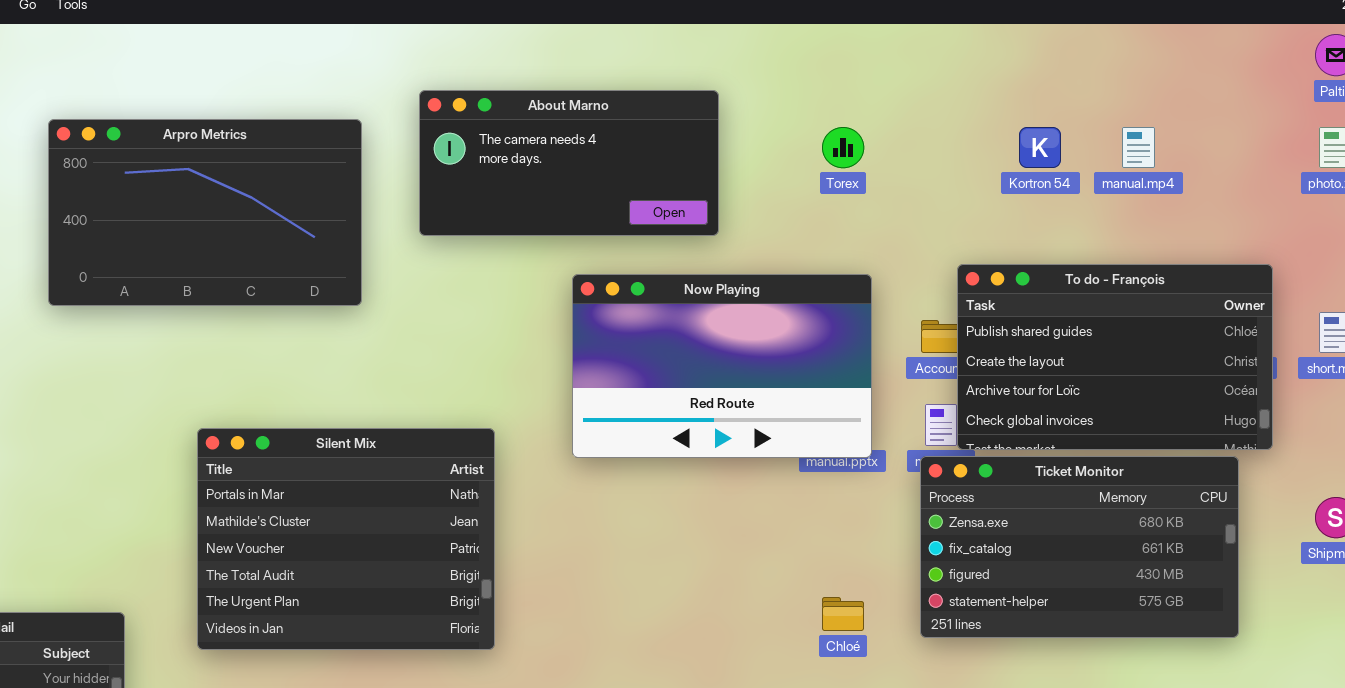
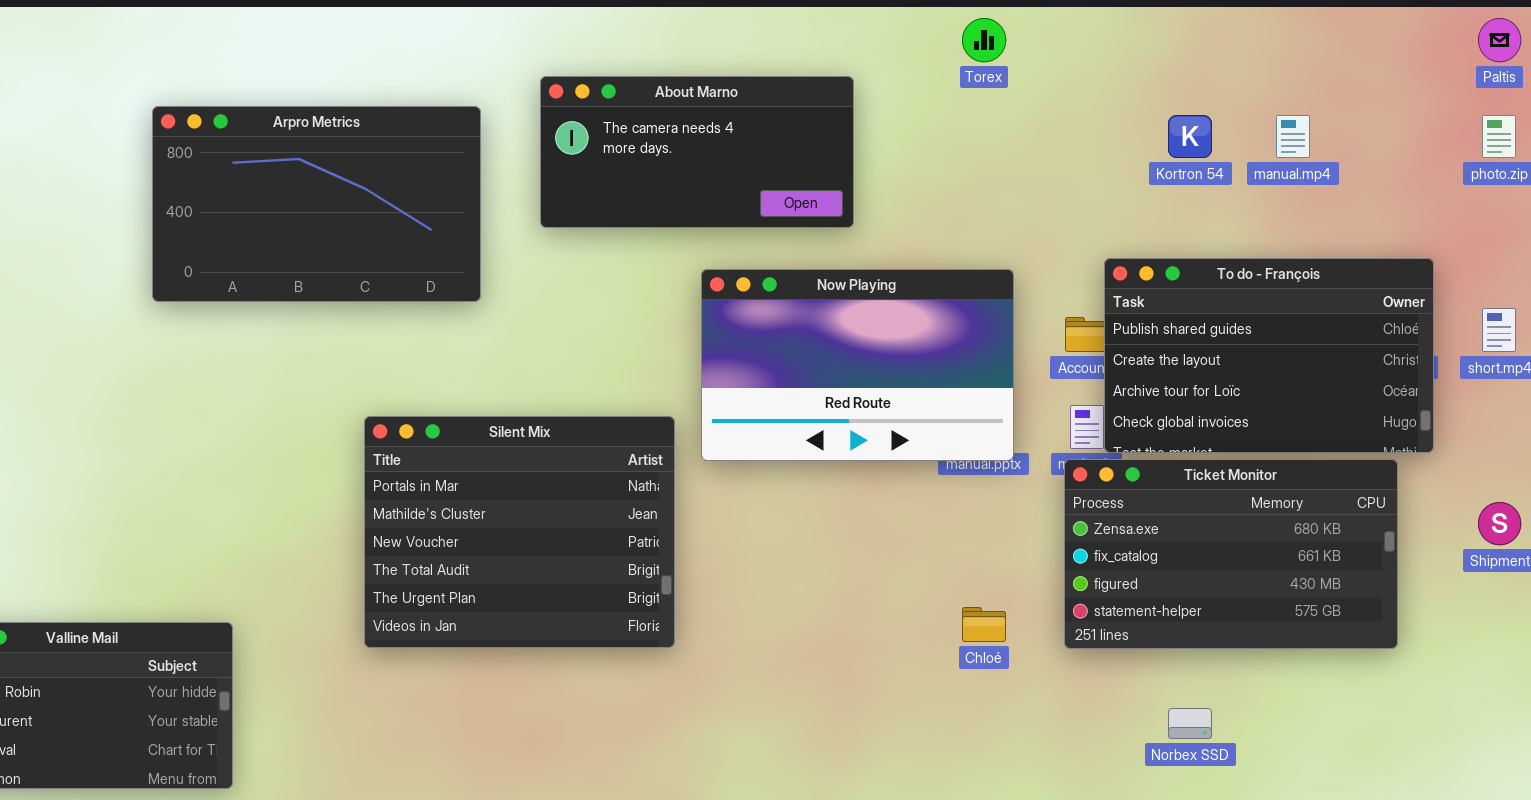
Torex: [822,127,864,168] -> [962,18,1006,62], moved
Silent Mix: [197,428,495,650] -> [364,416,675,648], moved

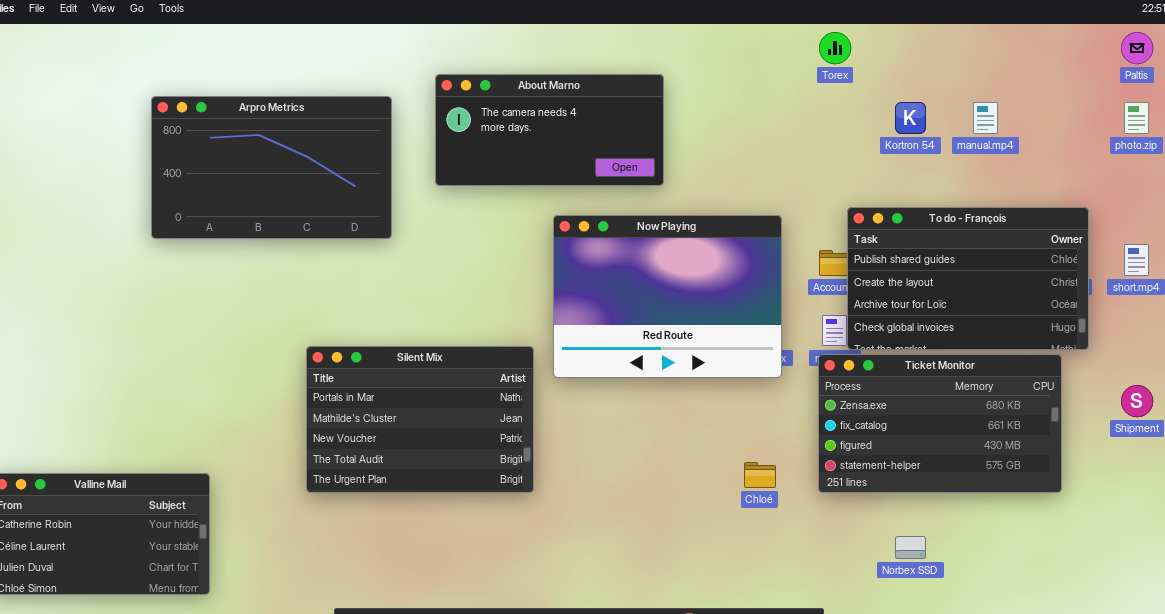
Torex: [962,18,1006,62] -> [819,32,851,64], moved
Now Playing: [701,269,1014,461] -> [553,215,782,378], resized
Silent Mix: [364,416,675,648] -> [306,346,534,493], resized

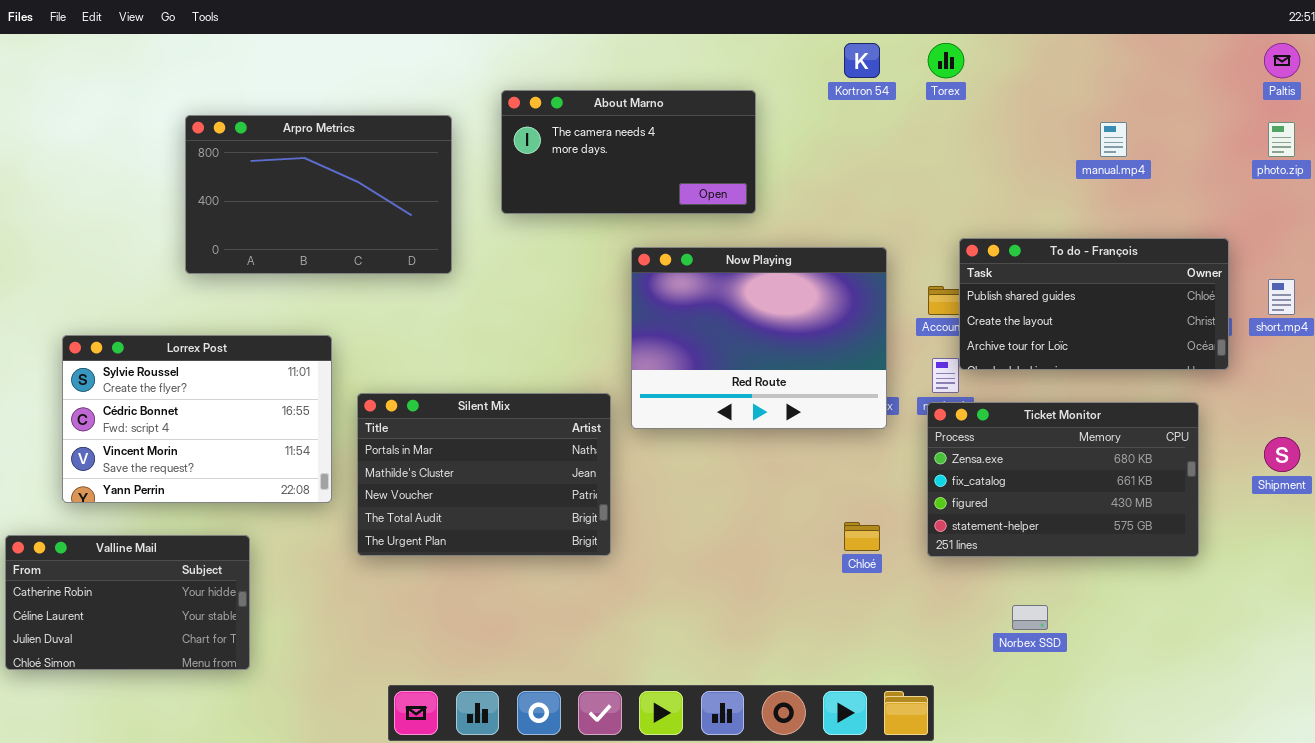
Kortron 54: [895,102,926,134] -> [844,43,880,78], moved
To do - François: [847,207,1089,350] -> [959,238,1229,370], resized
Lorrex Post: none -> [62,335,332,503], opened

